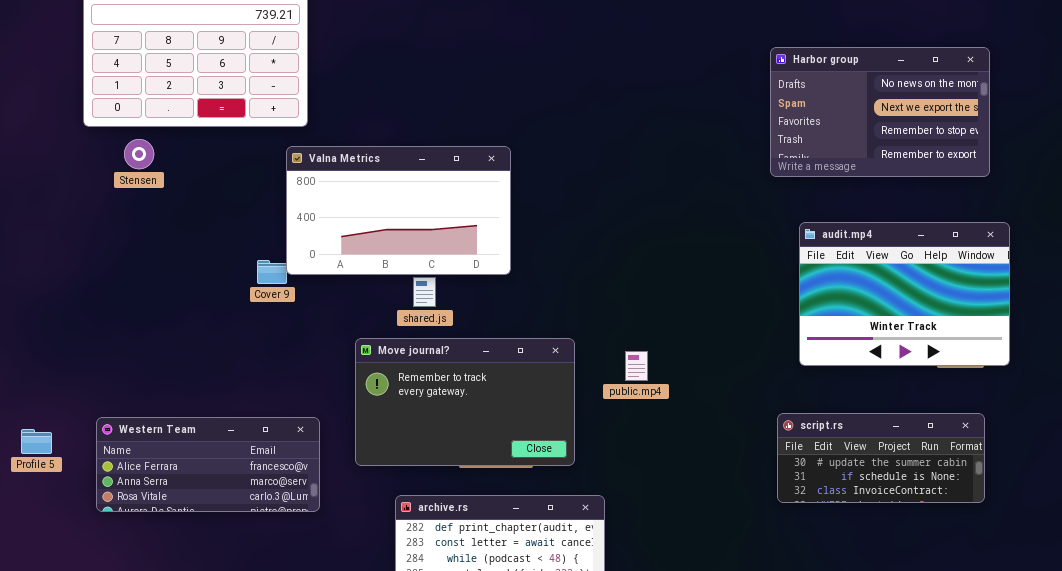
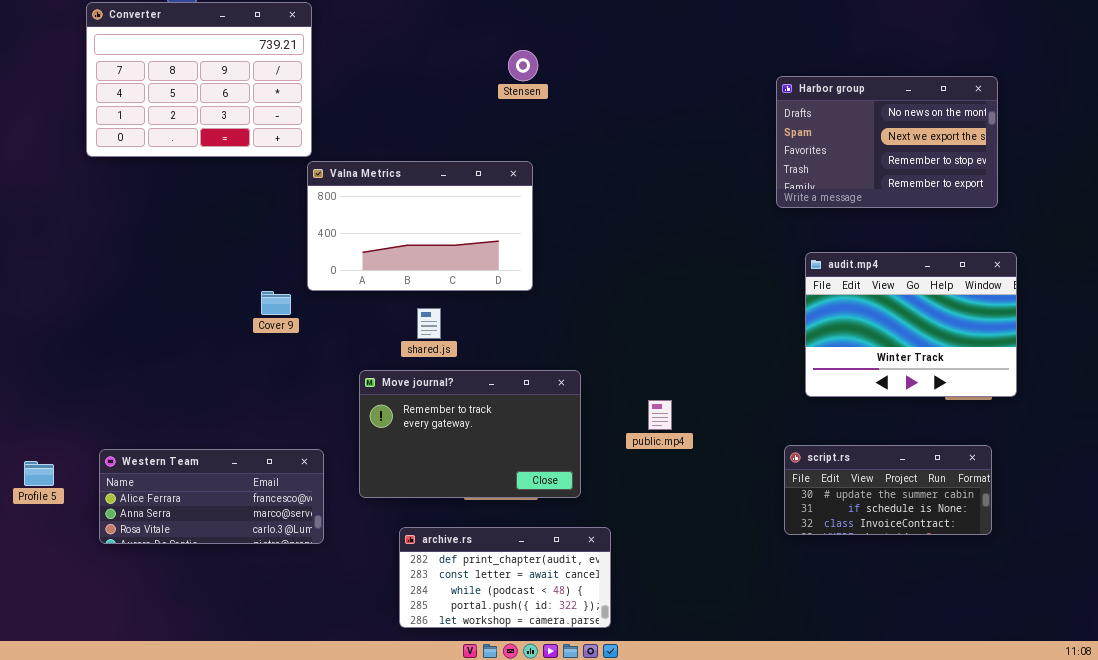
Stensen: [124,139,154,169] -> [508,50,538,81], moved
Valna Metrics: [286,146,511,275] -> [307,161,533,291], moved
public.mp4: [625,351,648,381] -> [648,400,672,430], moved

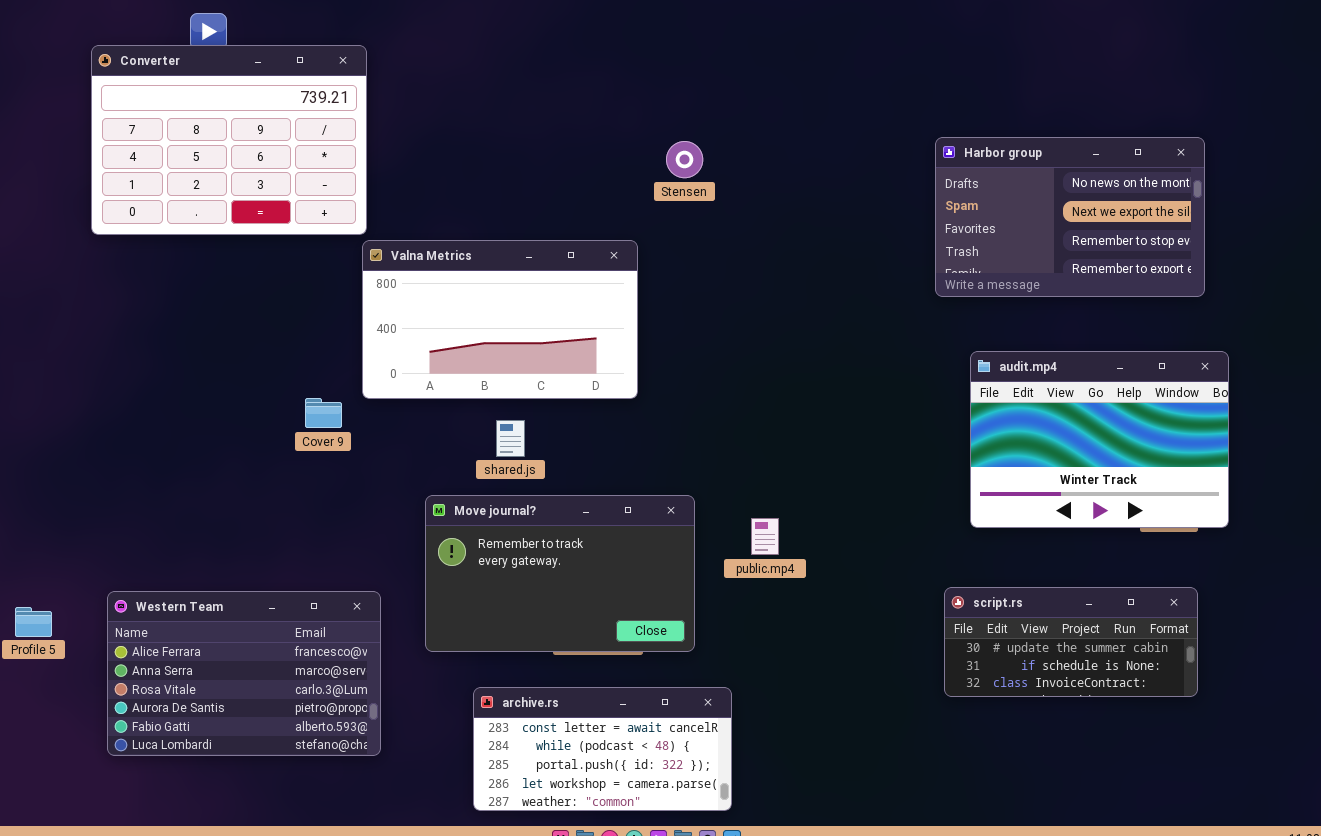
Stensen: [508,50,538,81] -> [666,141,703,178], moved
public.mp4: [648,400,672,430] -> [751,518,779,555], moved
Western Team: [99,449,324,544] -> [107,591,381,756], resized
archive.rs: [399,527,611,628] -> [473,687,732,811], scrolled down 1 row

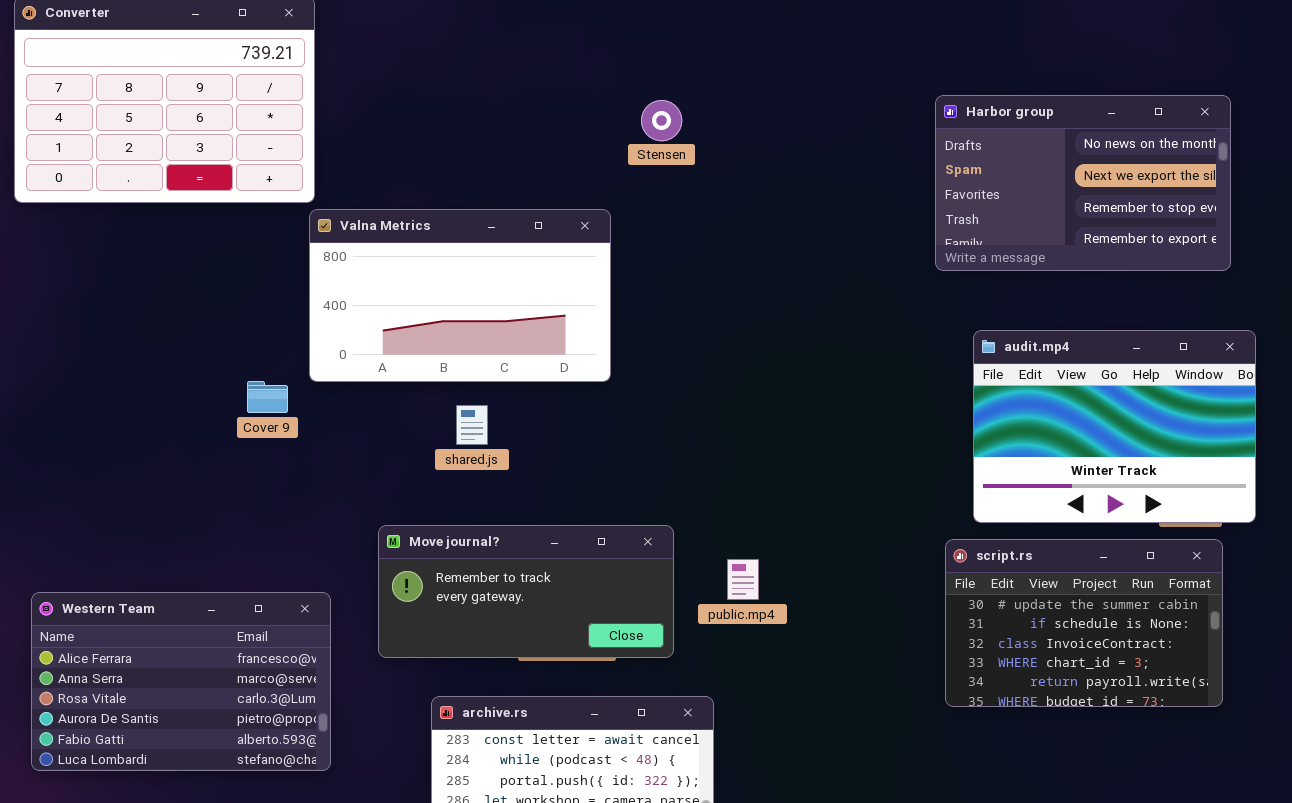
Move journal?: [425,495,695,652] -> [378,525,674,658], resized
public.mp4: [751,518,779,555] -> [727,559,759,600], moved
script.rs: [944,587,1198,697] -> [945,539,1223,707], resized

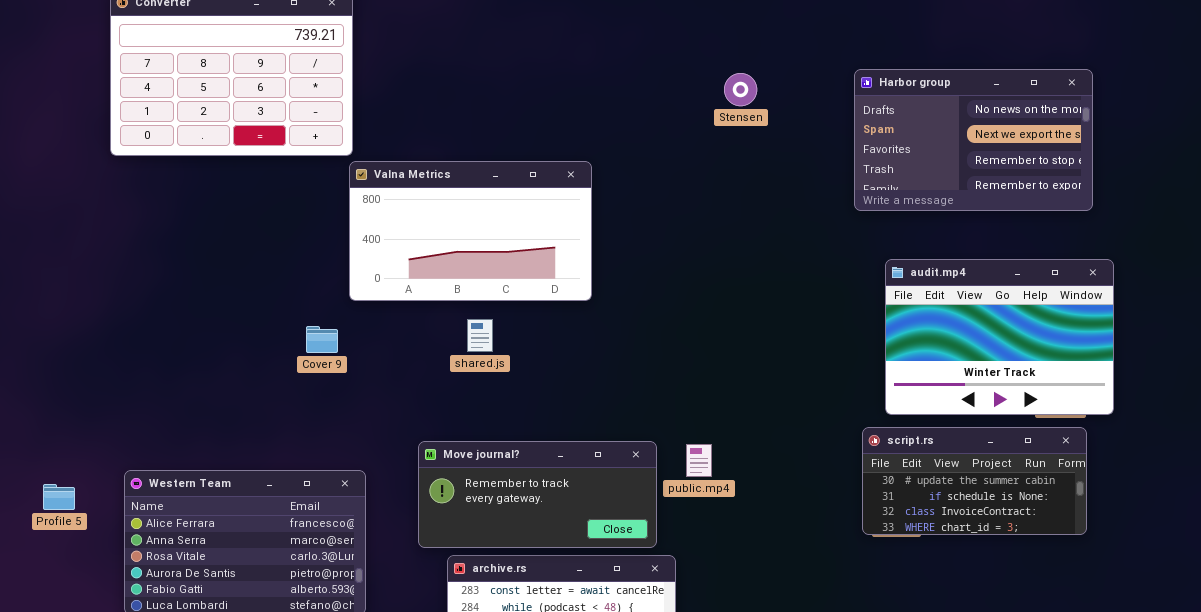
Stensen: [641,100,682,141] -> [724,73,757,106], moved
Cover 9: [247,381,288,413] -> [306,326,338,353], moved
Move journal?: [378,525,674,658] -> [418,441,657,548], moved
script.rs: [945,539,1223,707] -> [862,427,1087,535], resized

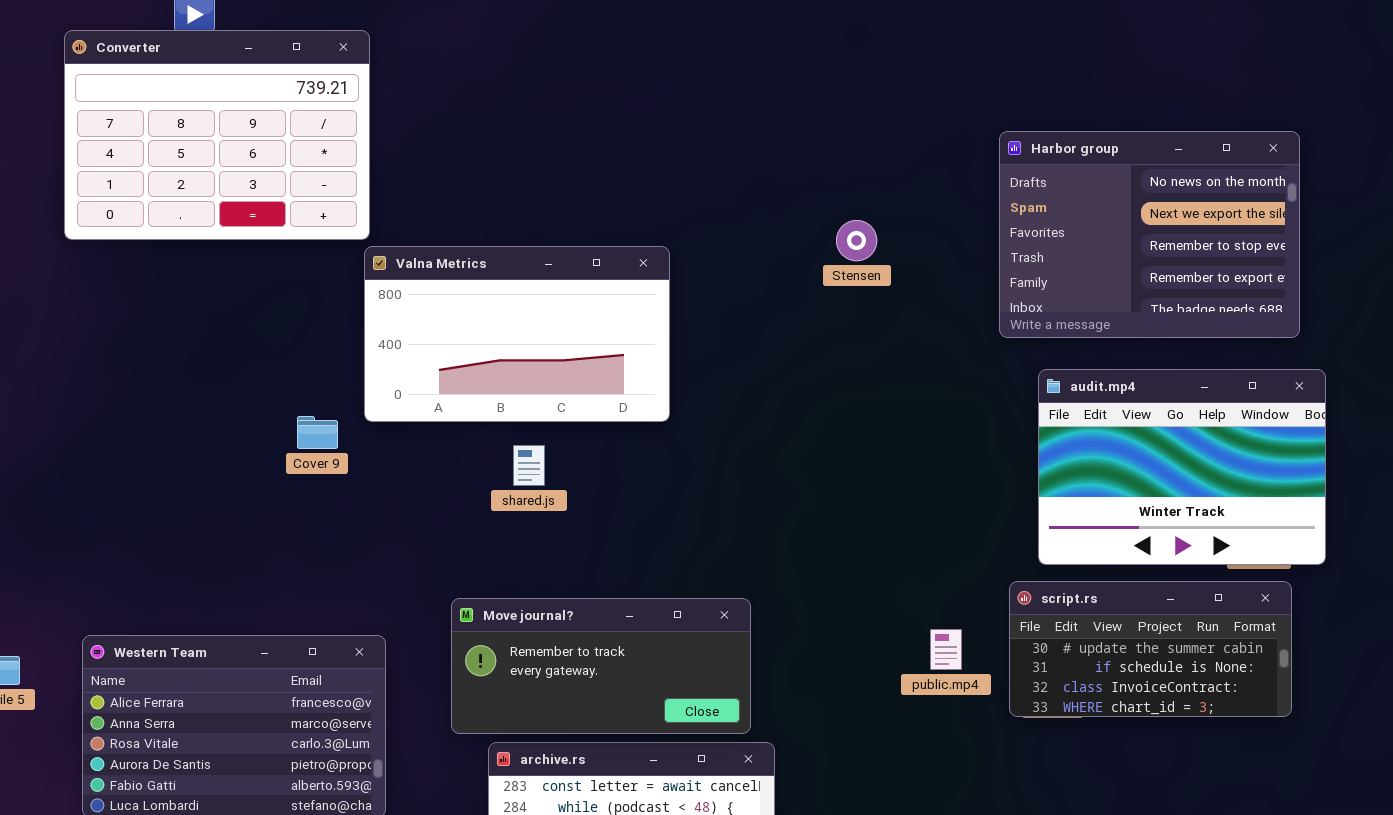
Harbor group: [854,69,1093,211] -> [999,131,1300,338], resized
Stensen: [724,73,757,106] -> [836,220,877,261], moved
Cover 9: [306,326,338,353] -> [297,416,338,449], moved
public.mp4: [686,444,712,477] -> [930,629,962,670], moved

